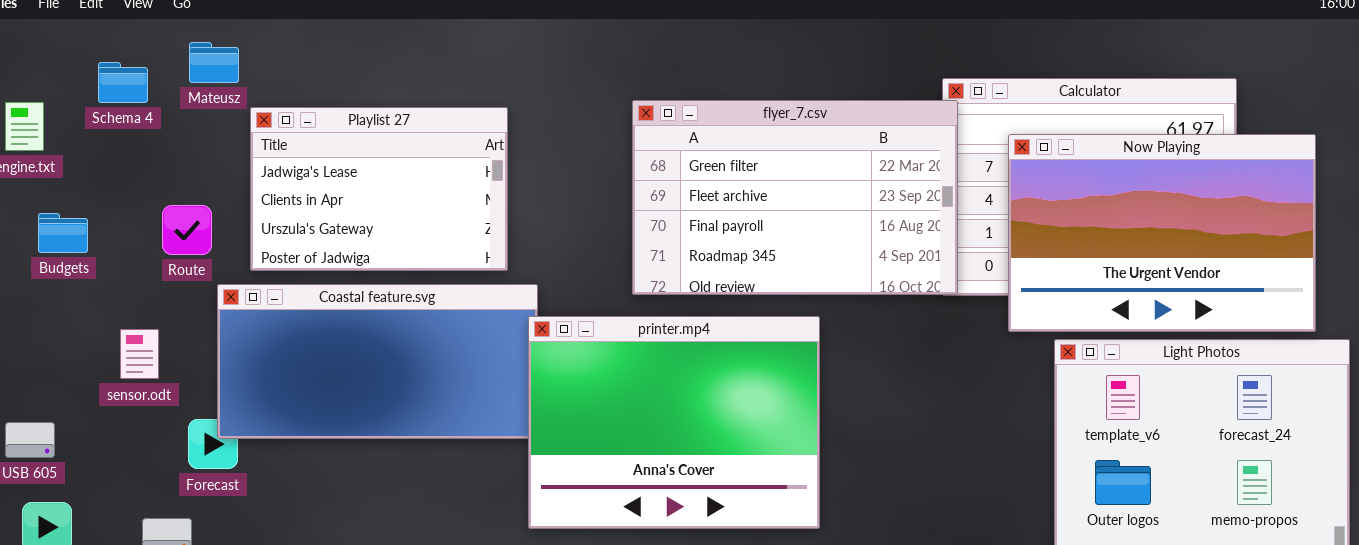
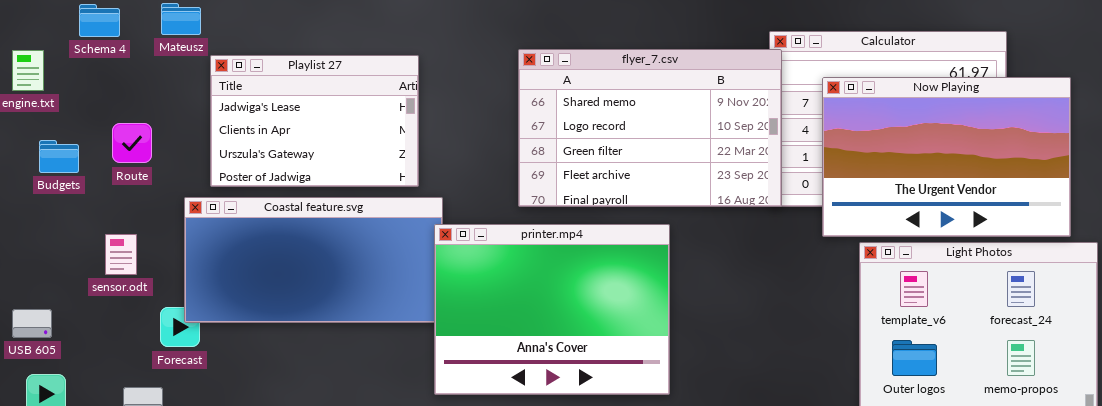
Schema 4: [98,62,148,103] -> [79,4,120,37], moved
flyer_7.csv: [632,100,958,295] -> [518,49,782,207], scrolled up 2 rows
Route: [162,205,212,255] -> [112,123,152,163], moved

